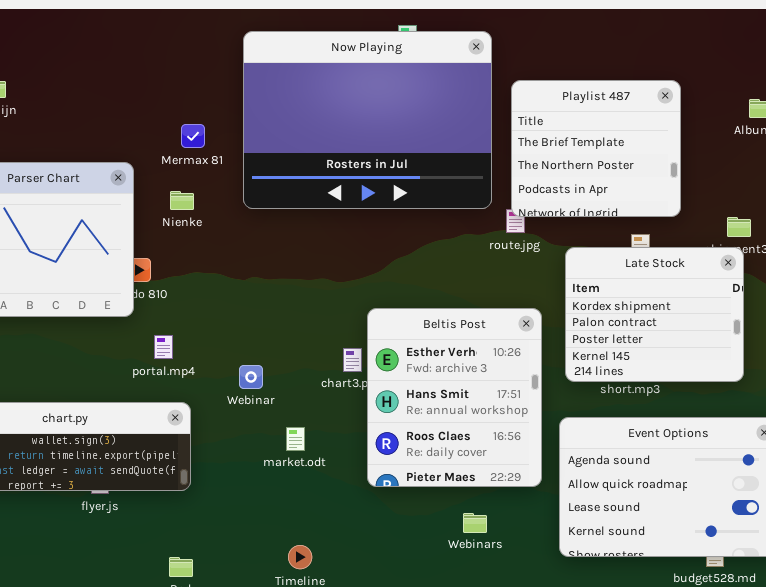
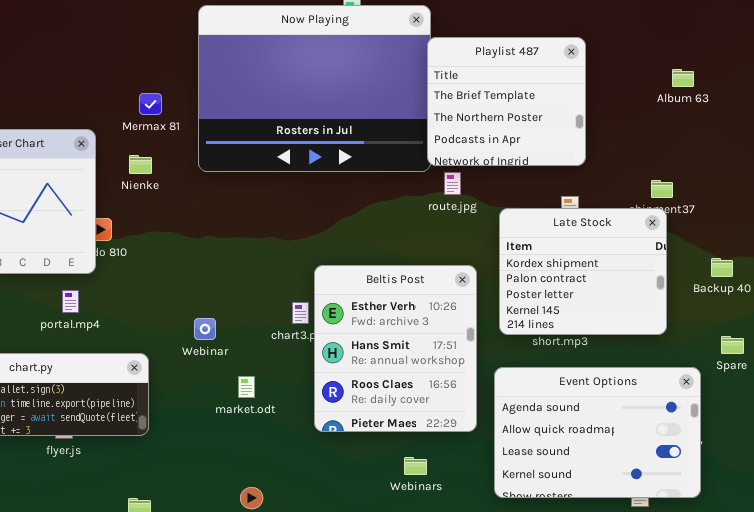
Playlist 487: [511,80,681,217] -> [427,37,586,166], moved
portal.mp4: [154,335,173,359] -> [62,290,79,313], moved

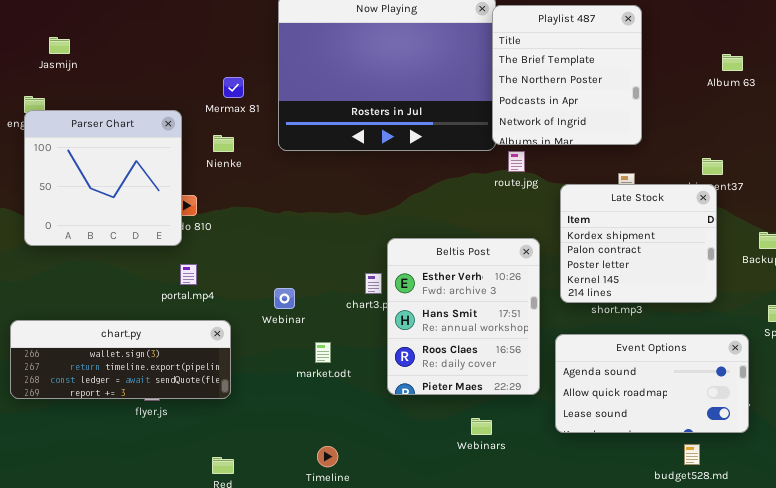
Playlist 487: [427,37,586,166] -> [492,5,642,145], resized
portal.mp4: [62,290,79,313] -> [180,264,197,285], moved
Event Options: [494,367,701,498] -> [555,334,749,433], resized

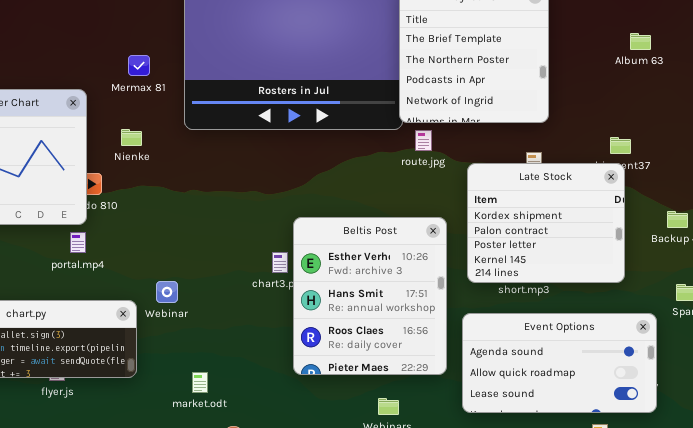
Nienke: [213,135,234,152] -> [121,129,142,146], moved
portal.mp4: [180,264,197,285] -> [70,232,86,253], moved
Webinar: [274,288,295,309] -> [156,281,178,303], moved
market.odt: [315,342,331,363] -> [192,372,208,393], moved

